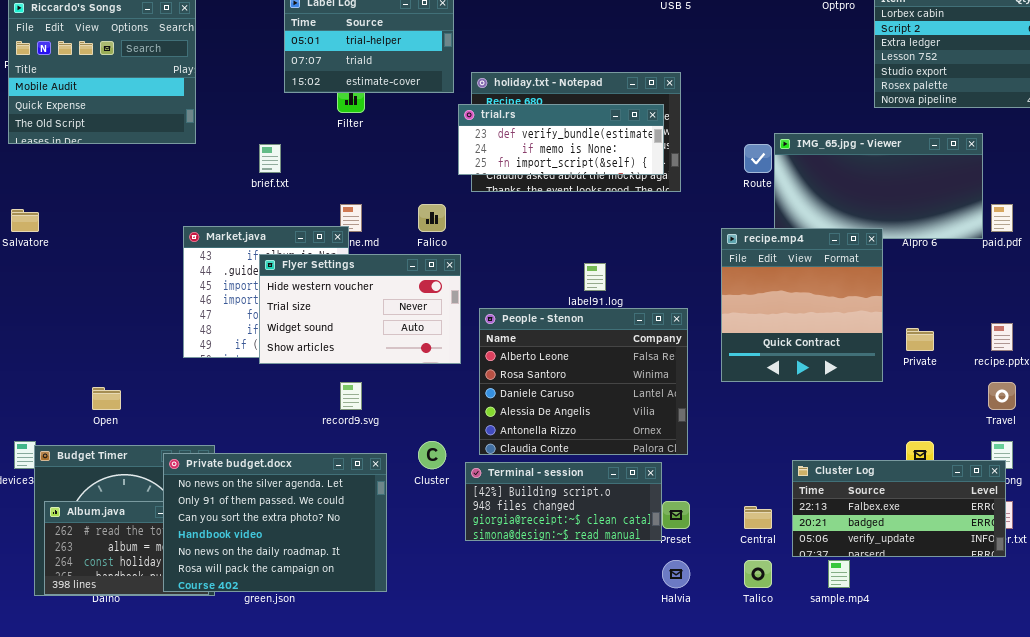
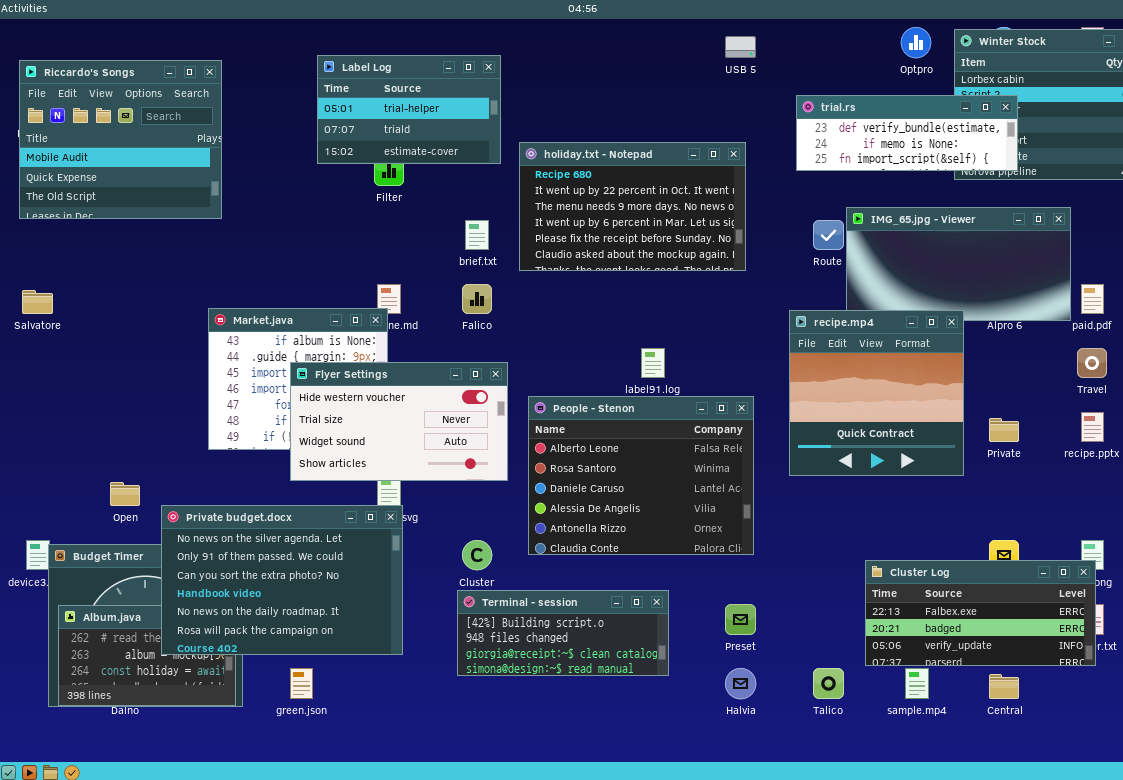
trial.rs: [458,104,664,175] -> [796,95,1018,171], moved
brief.txt: [259,144,281,173] -> [465,220,489,250], moved
Flyer Settings: [259,254,461,364] -> [290,362,508,481], moved
Travel: [988,382,1016,410] -> [1077,348,1107,378], moved
Private budget.docx: [163,453,387,592] -> [161,505,403,655], moved
Terminal - session: [465,462,662,541] -> [457,590,669,676], moved
Central: [744,506,772,529] -> [989,674,1019,699], moved

